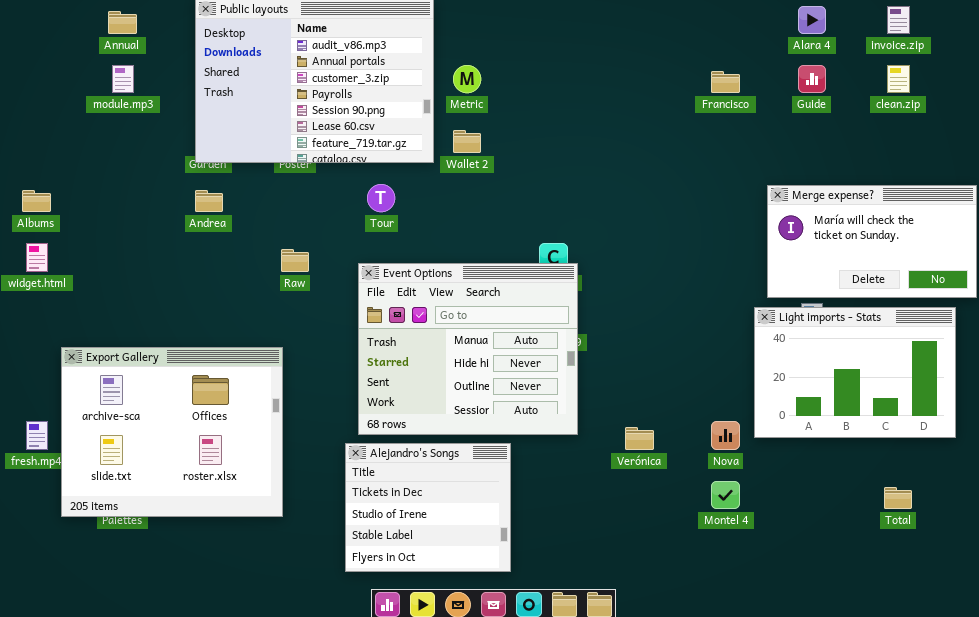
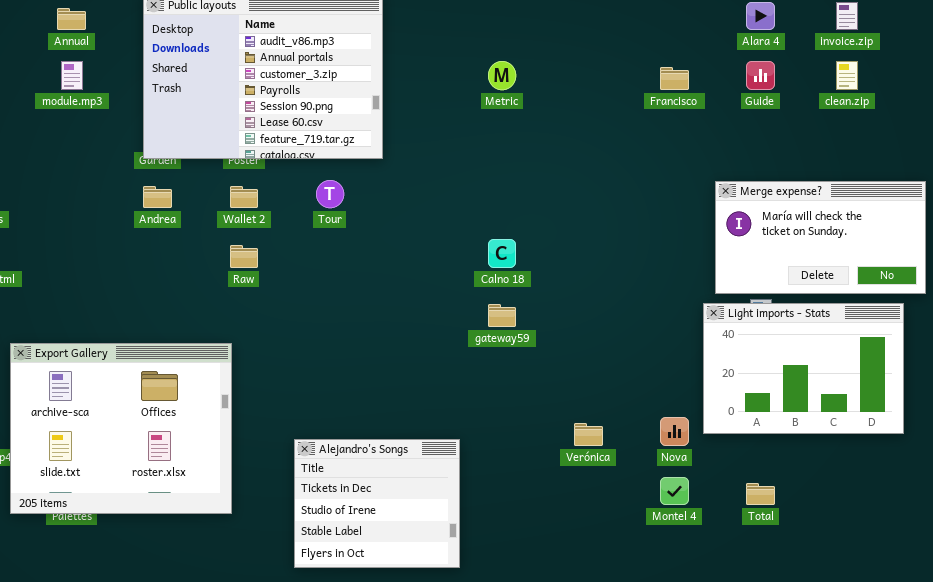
Metric: [453,65,481,93] -> [488,61,516,90], moved
Wallet 2: [453,130,481,153] -> [230,186,258,208], moved
Event Options: [358,263,578,435] -> none, closed
Total: [884,487,912,509] -> [746,483,775,505], moved

